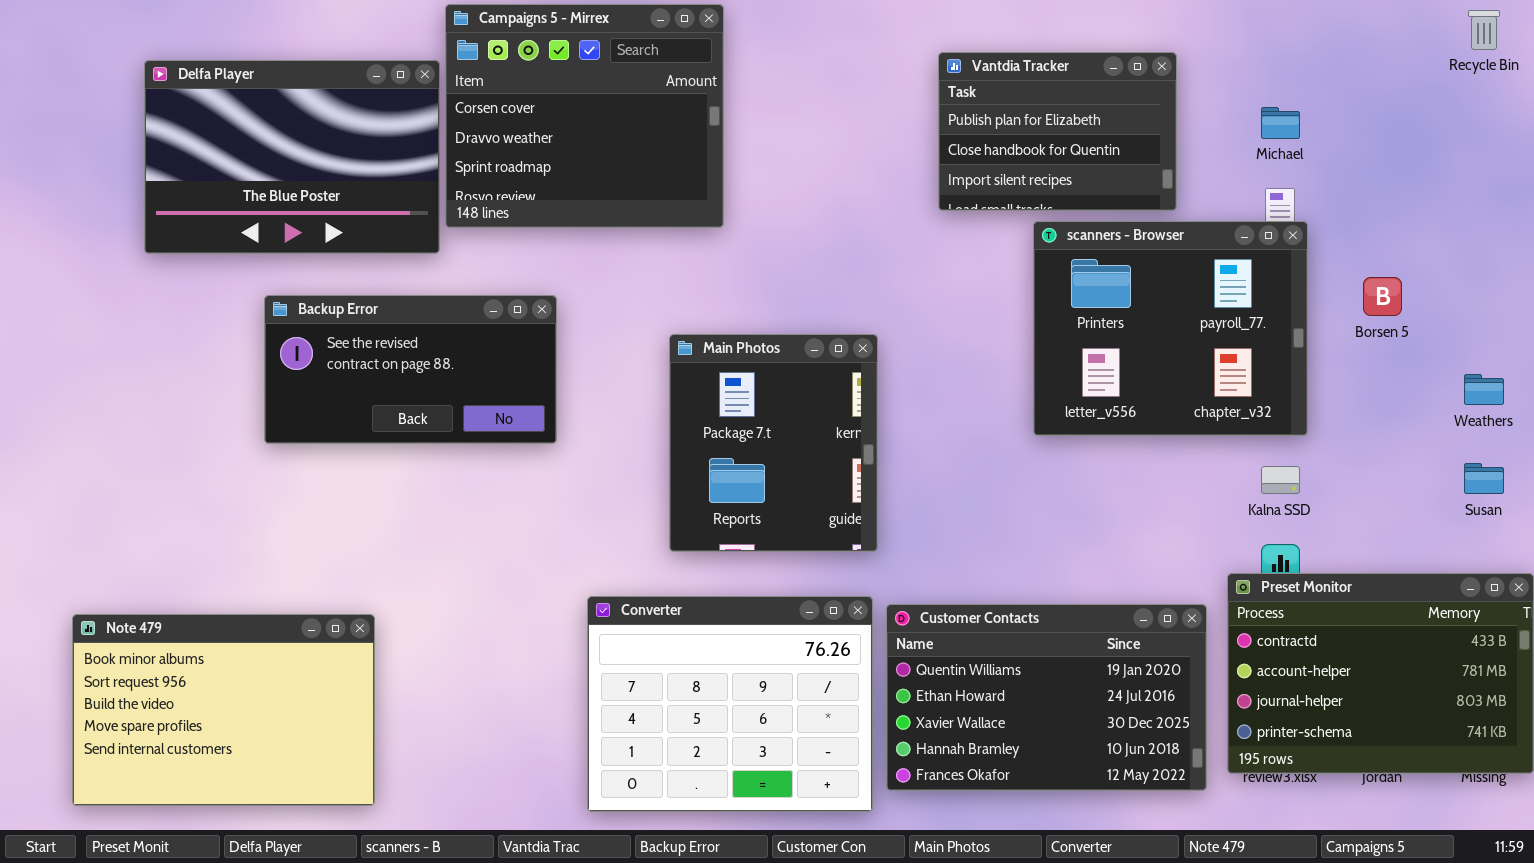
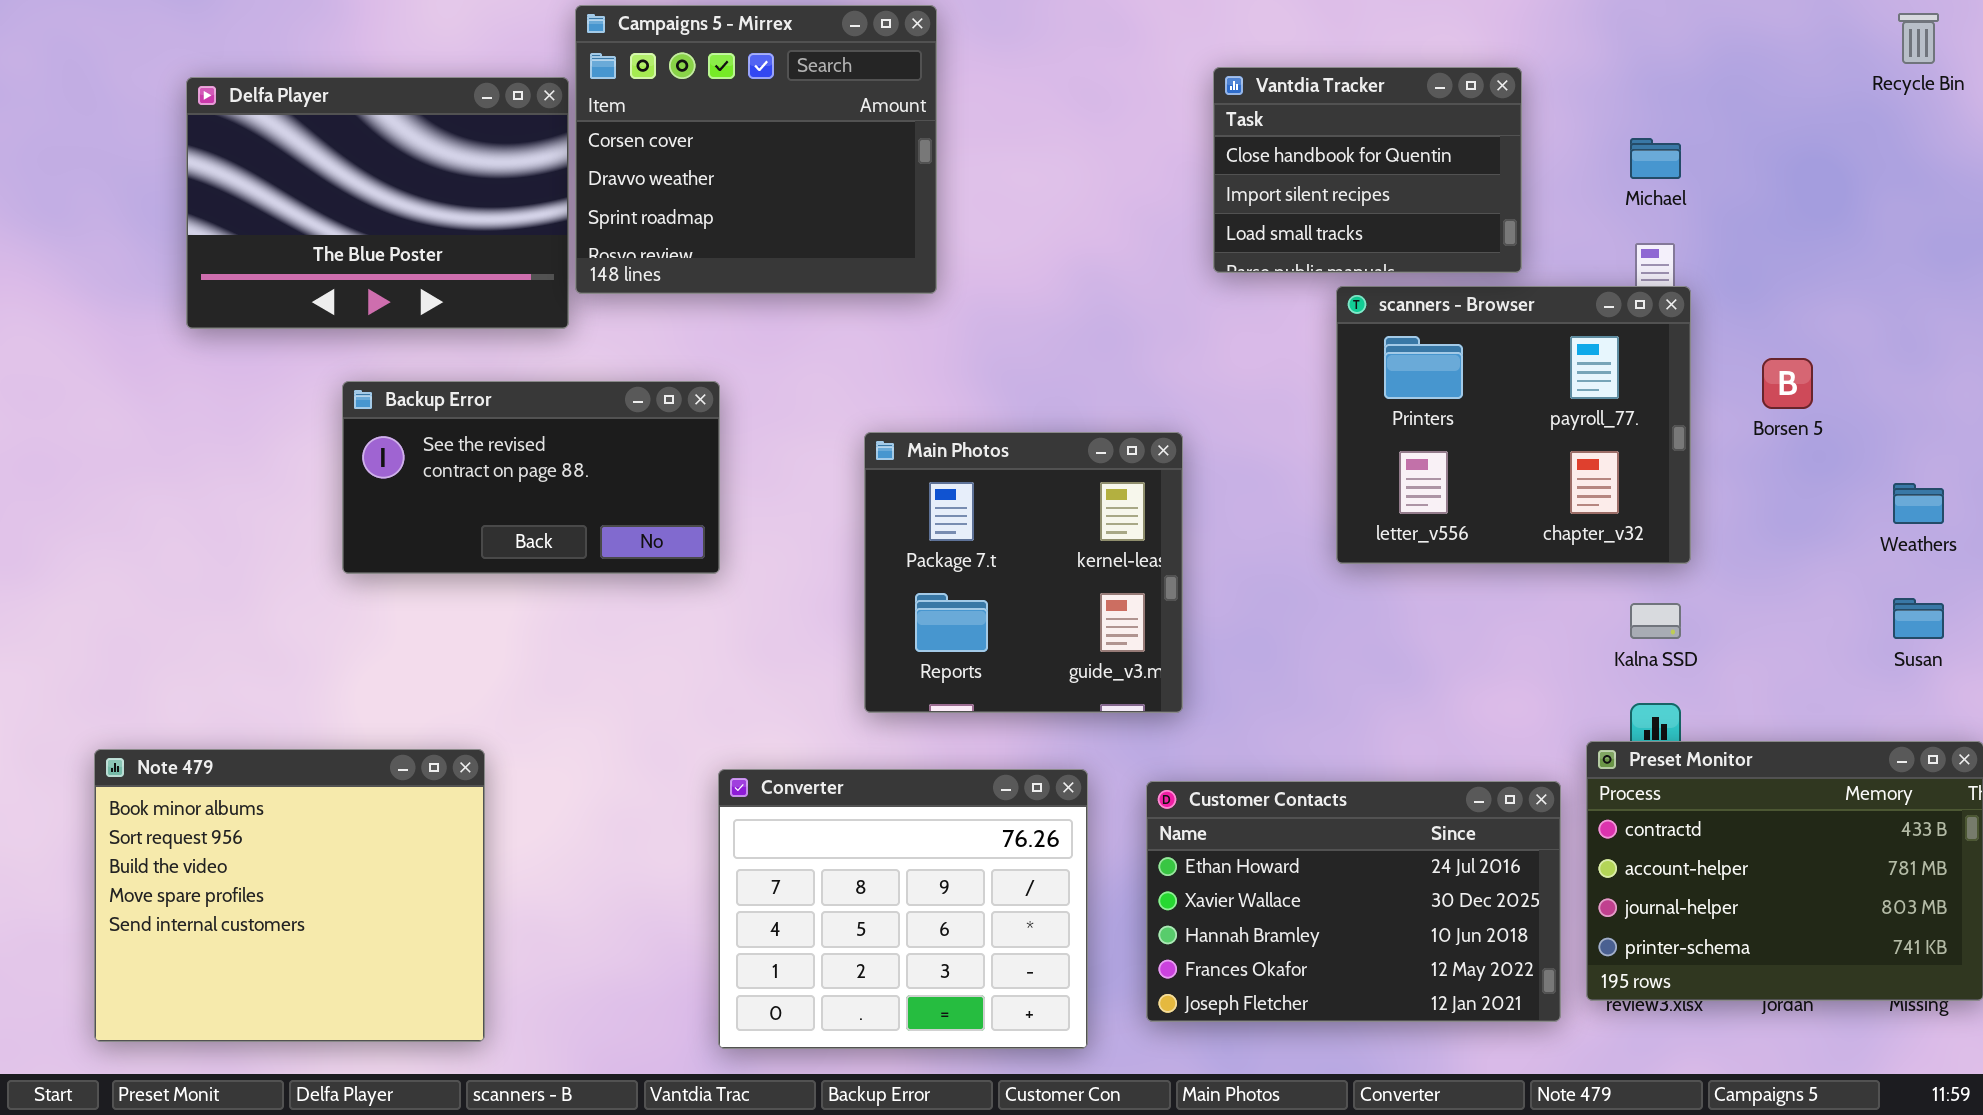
Vantdia Tracker: [938,52,1177,211] -> [1213,67,1522,273], scrolled down 1 row
Main Photos: [669,334,878,552] -> [864,432,1183,713], resized
Converter: [587,596,873,812] -> [718,769,1088,1049], moved
Customer Contacts: [886,604,1207,791] -> [1146,781,1561,1022], scrolled down 1 row
Note 479: [72,614,375,806] -> [94,749,485,1042], resized

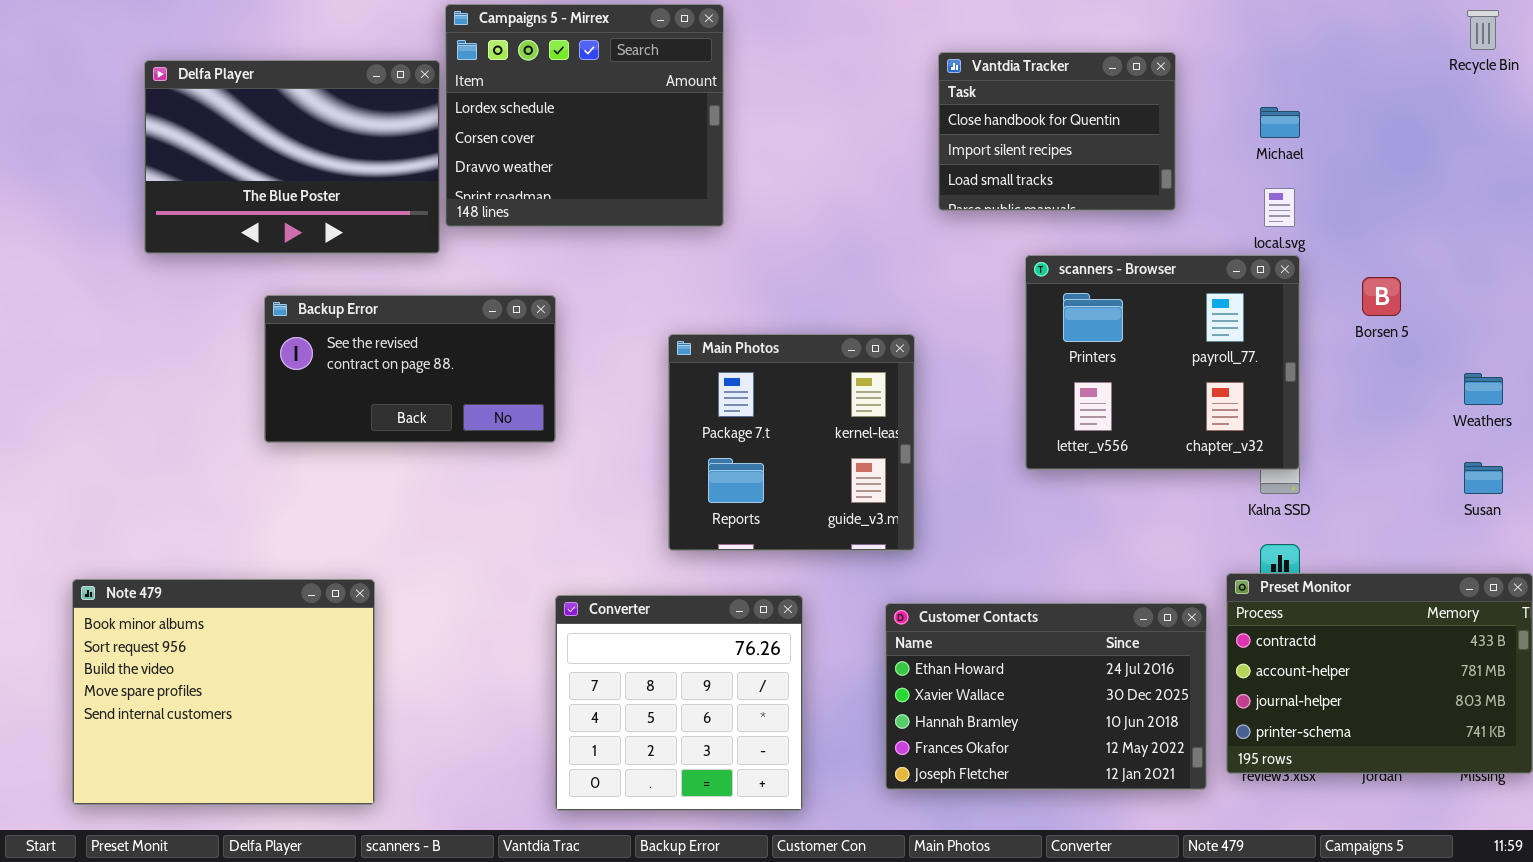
Campaigns 5 - Mirrex: [575,5,937,294] -> [445,4,724,227], scrolled up 1 row
scanners - Browser: [1336,286,1691,564] -> [1025,255,1300,470], moved
Converter: [718,769,1088,1049] -> [555,595,803,811], resized

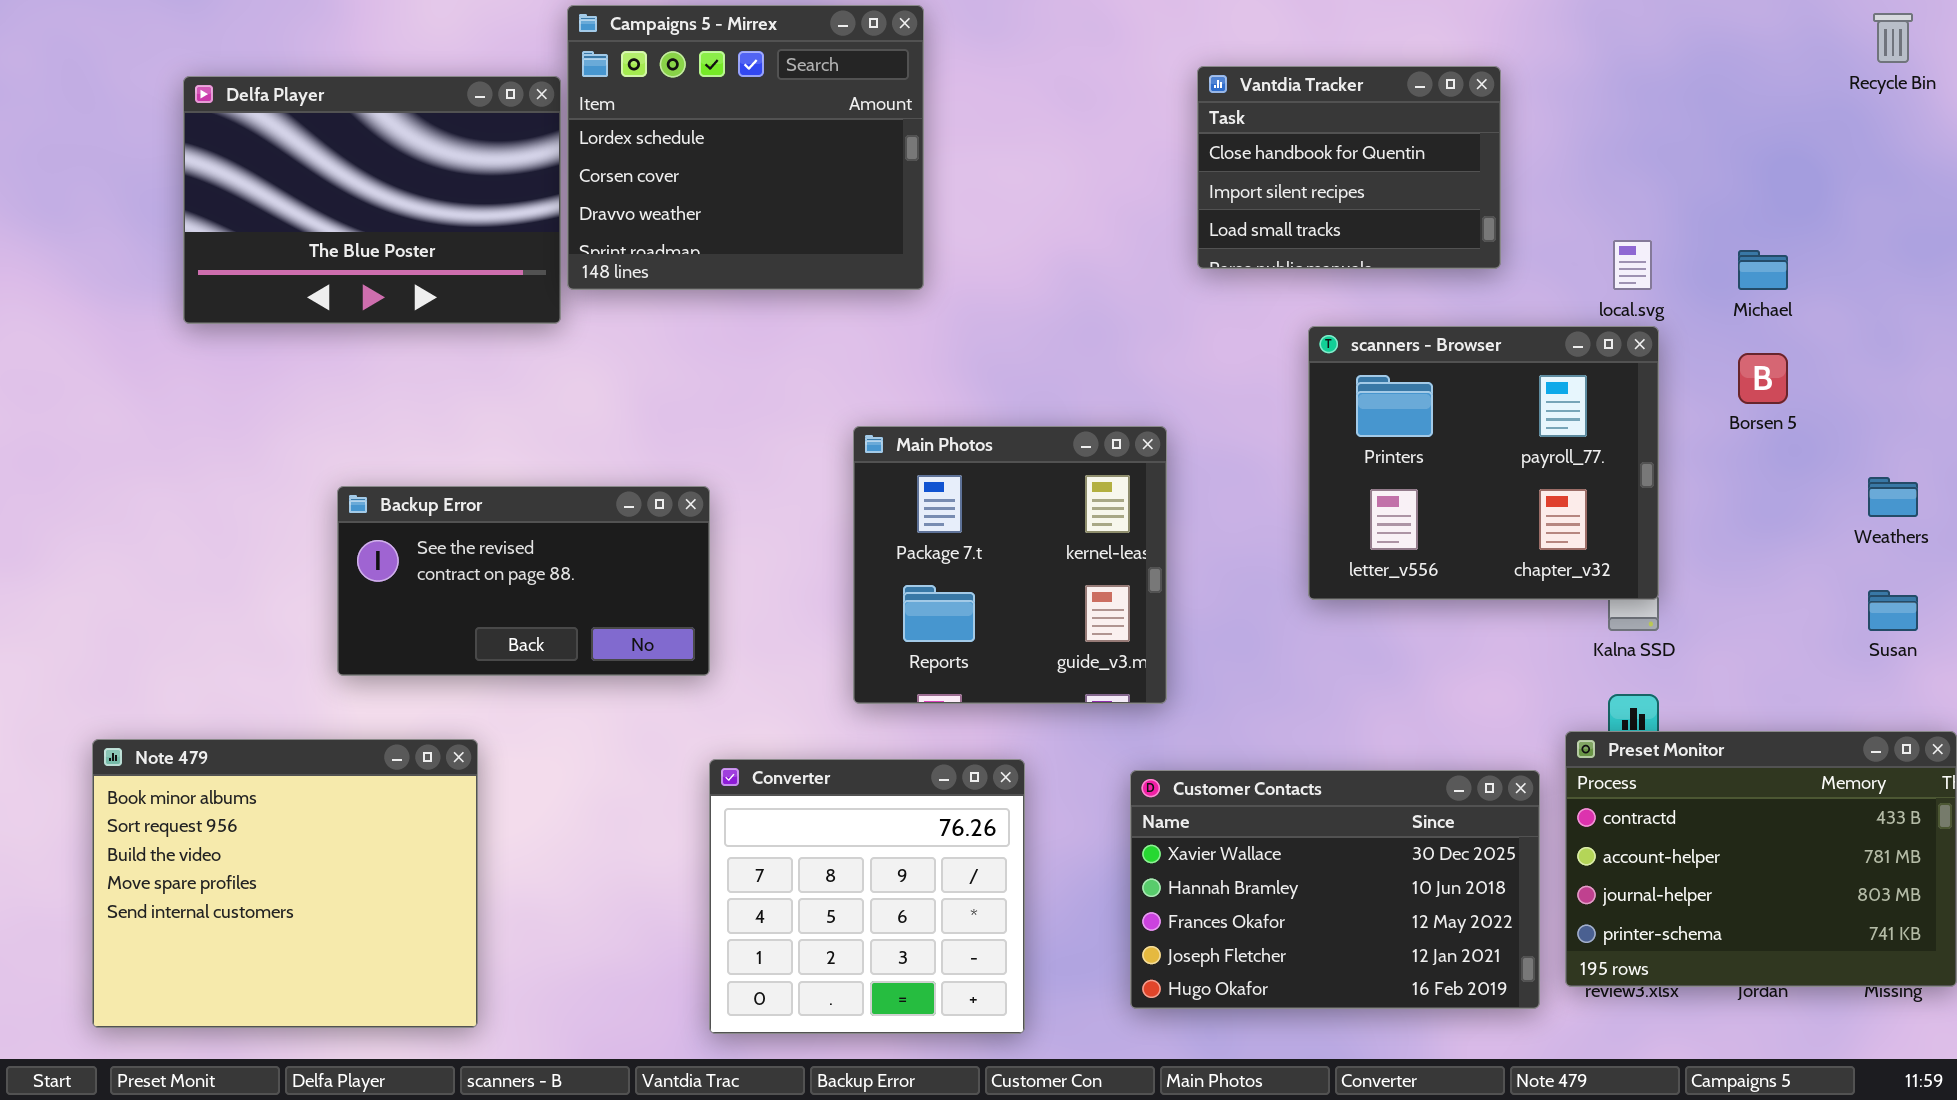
Michael: [1260,107,1300,138] -> [1738,250,1788,290], moved
Backup Error: [264,295,556,443] -> [337,486,710,676], moved
Customer Contacts: [885,603,1207,790] -> [1130,770,1540,1009], scrolled down 1 row

